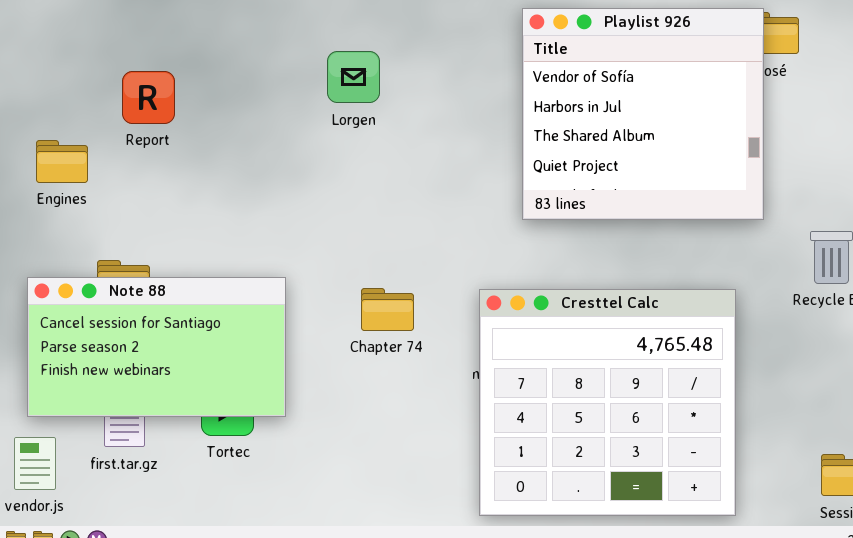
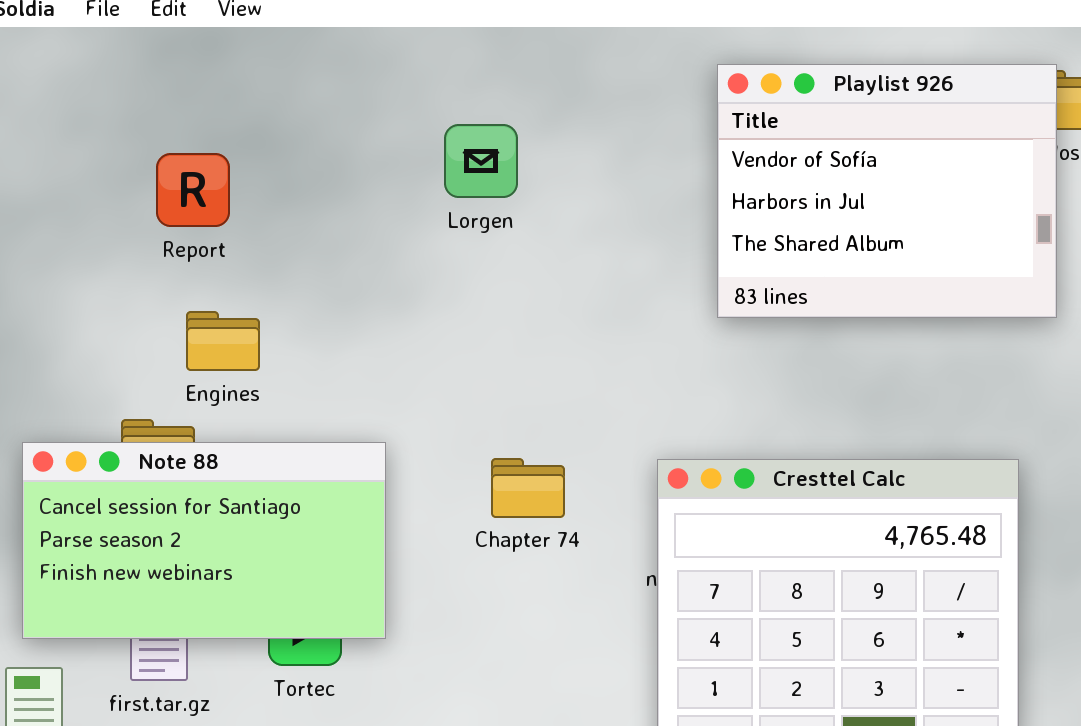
Playlist 926: [522,8,764,220] -> [717,64,1057,318], resized
Engines: [36,140,88,183] -> [186,311,260,371], moved

